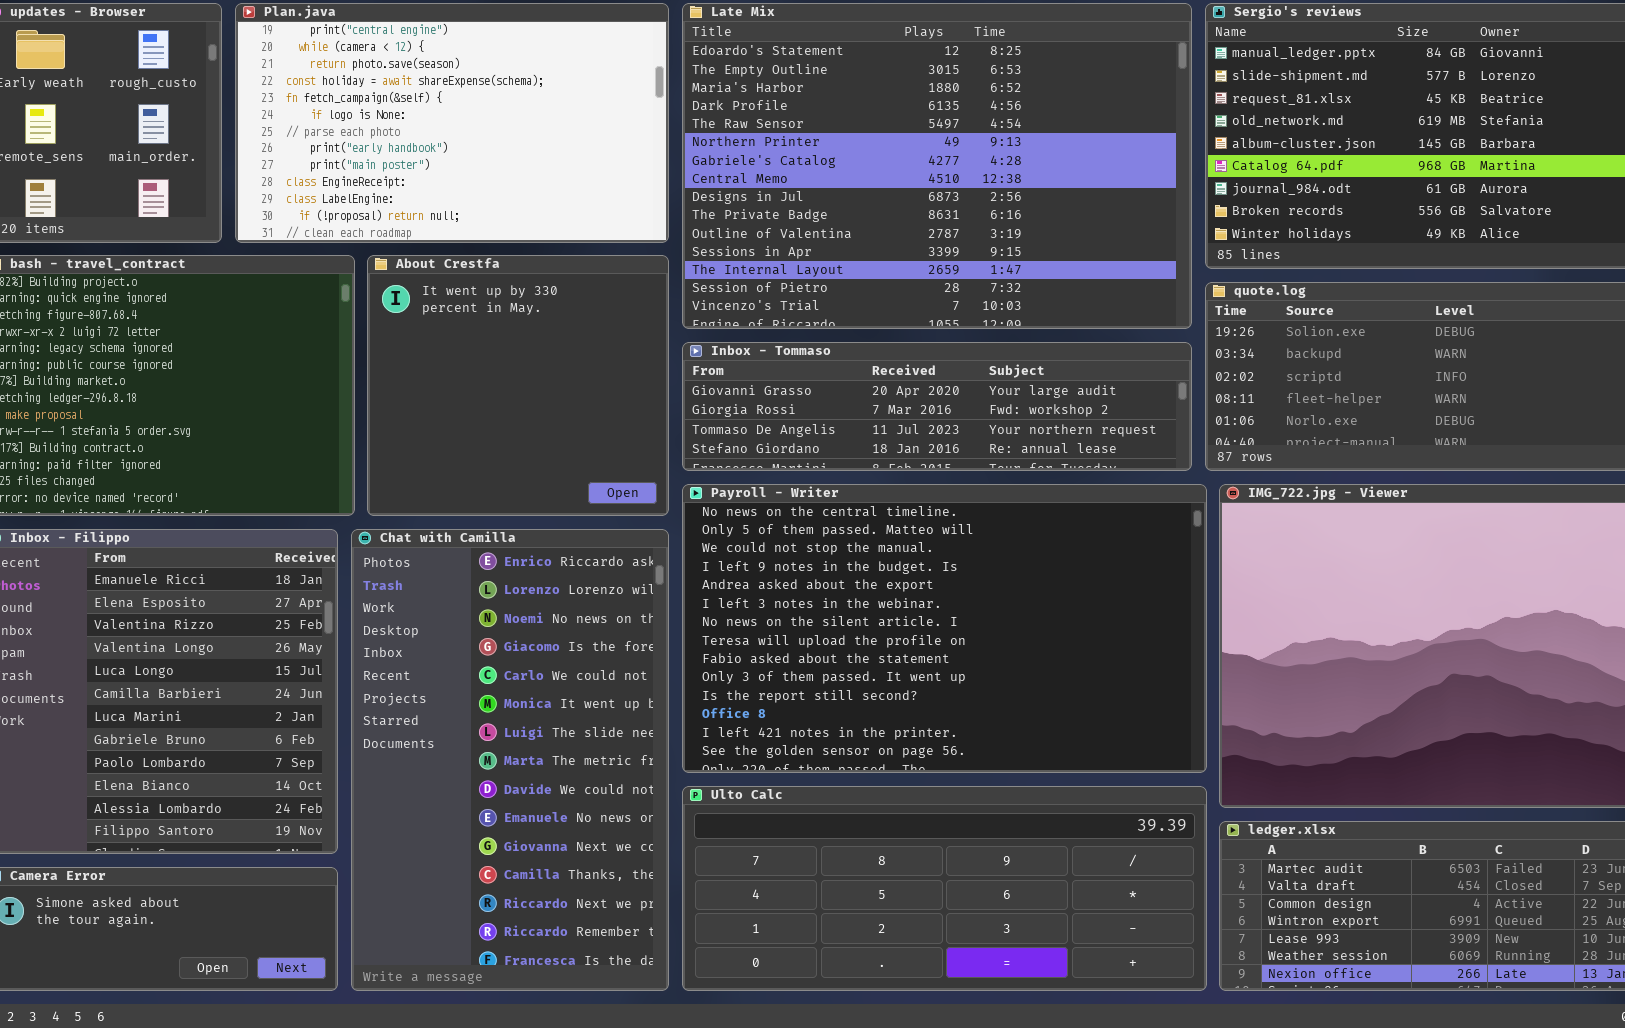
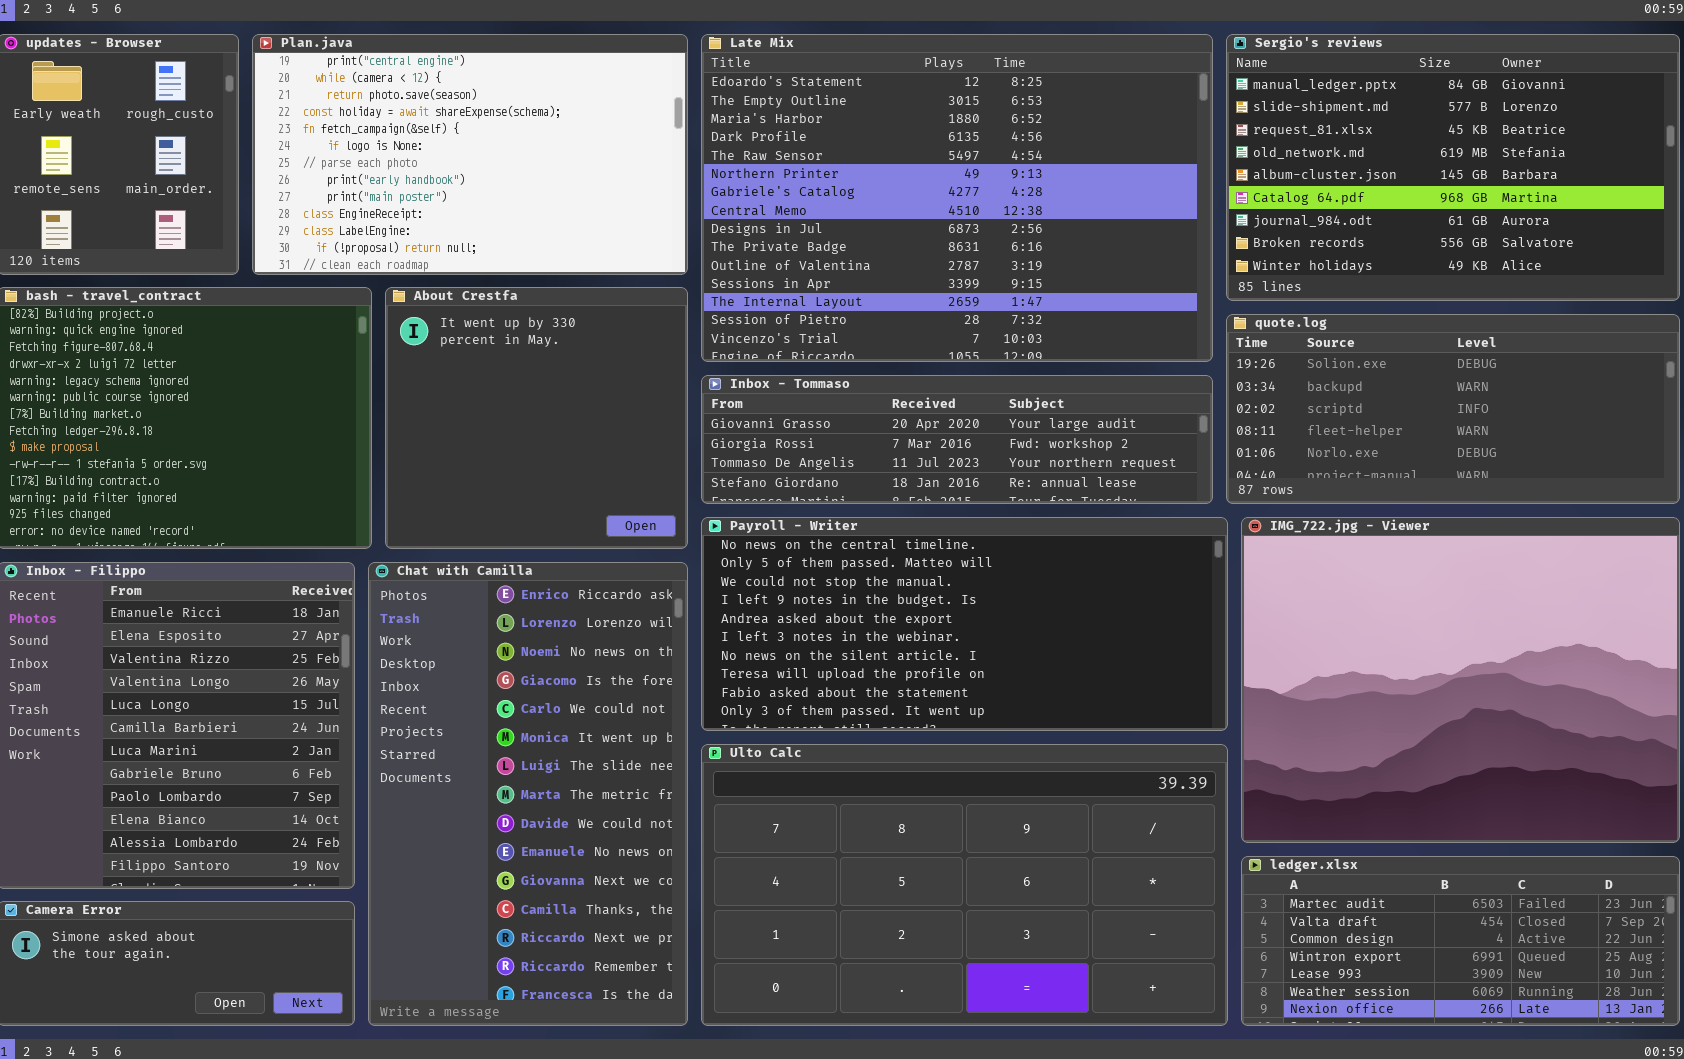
Payroll - Writer: [682,484,1207,773] -> [701,517,1228,731], resized
Ulto Calc: [682,786,1207,991] -> [701,744,1228,1026], resized

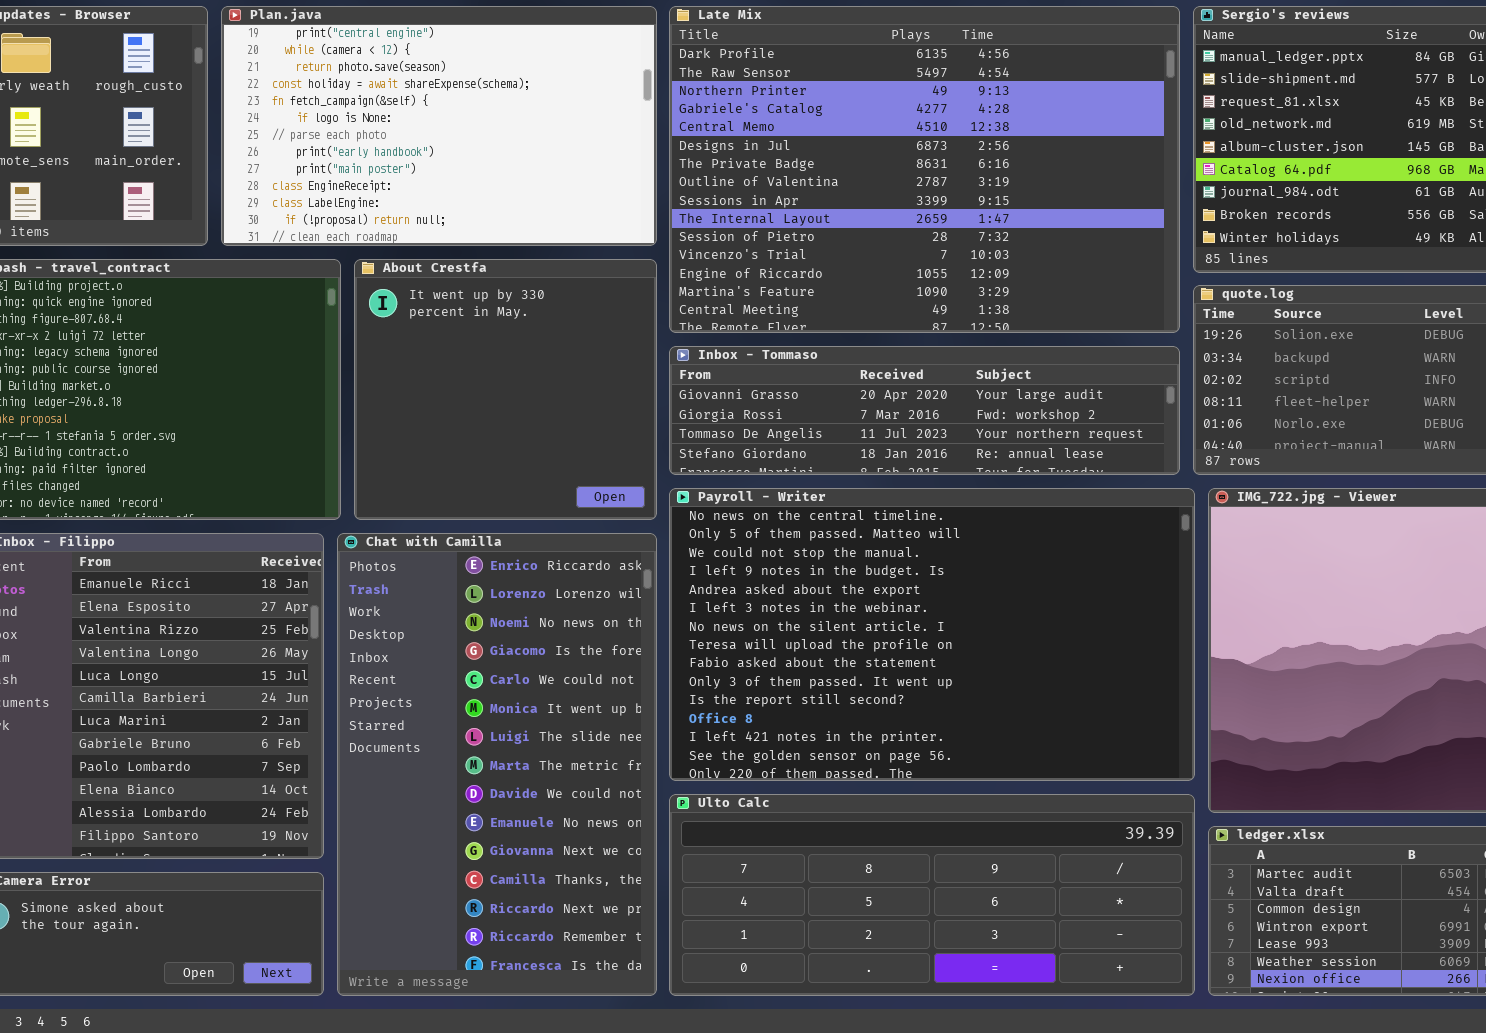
Late Mix: [701,34,1213,362] -> [669,6,1180,333], scrolled down 3 rows
Payroll - Writer: [701,517,1228,731] -> [669,488,1195,781], resized
Ulto Calc: [701,744,1228,1026] -> [669,794,1195,996], resized

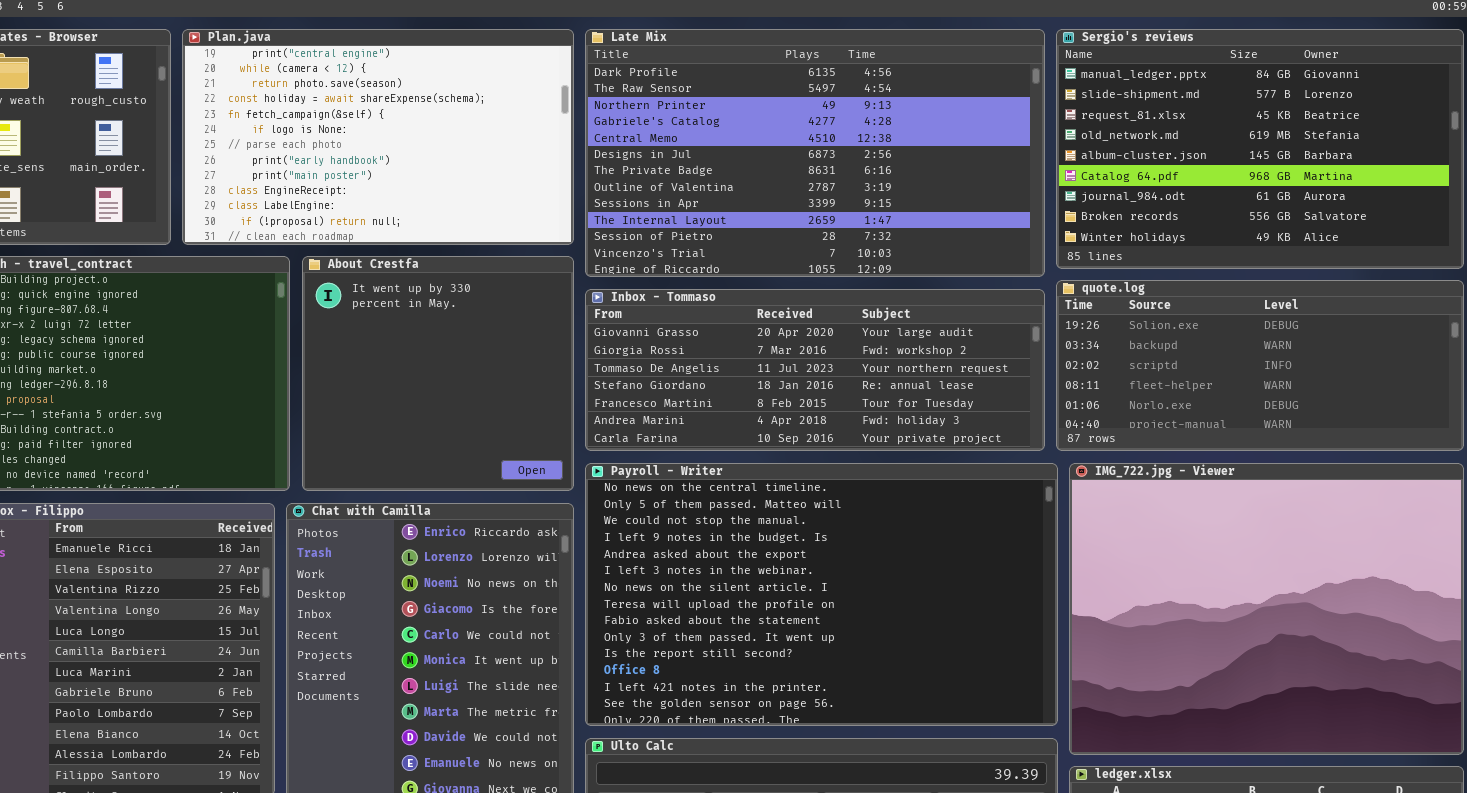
Late Mix: [669,6,1180,333] -> [585,29,1045,277], resized
Inbox - Tommaso: [669,346,1180,475] -> [585,289,1045,451], resized

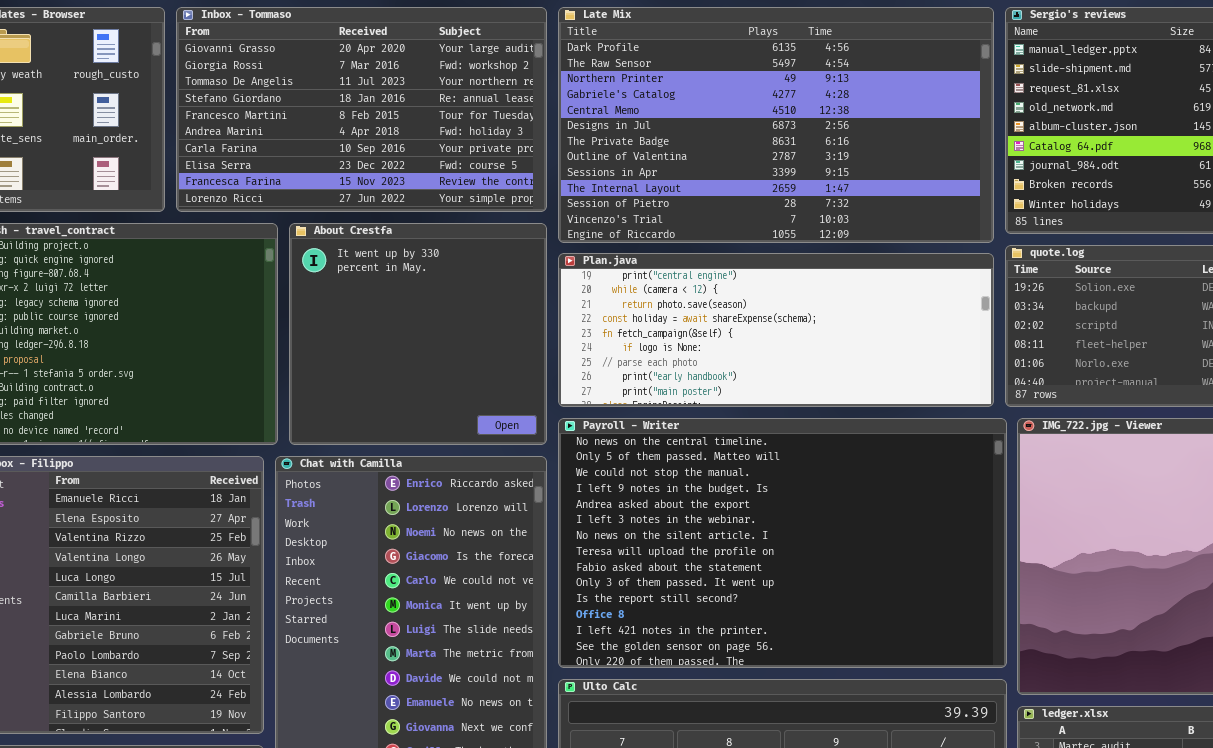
Plan.java: [182,29,574,245] -> [558,253,994,407], moved, resized
Inbox - Tommaso: [585,289,1045,451] -> [176,7,547,212], moved, resized

